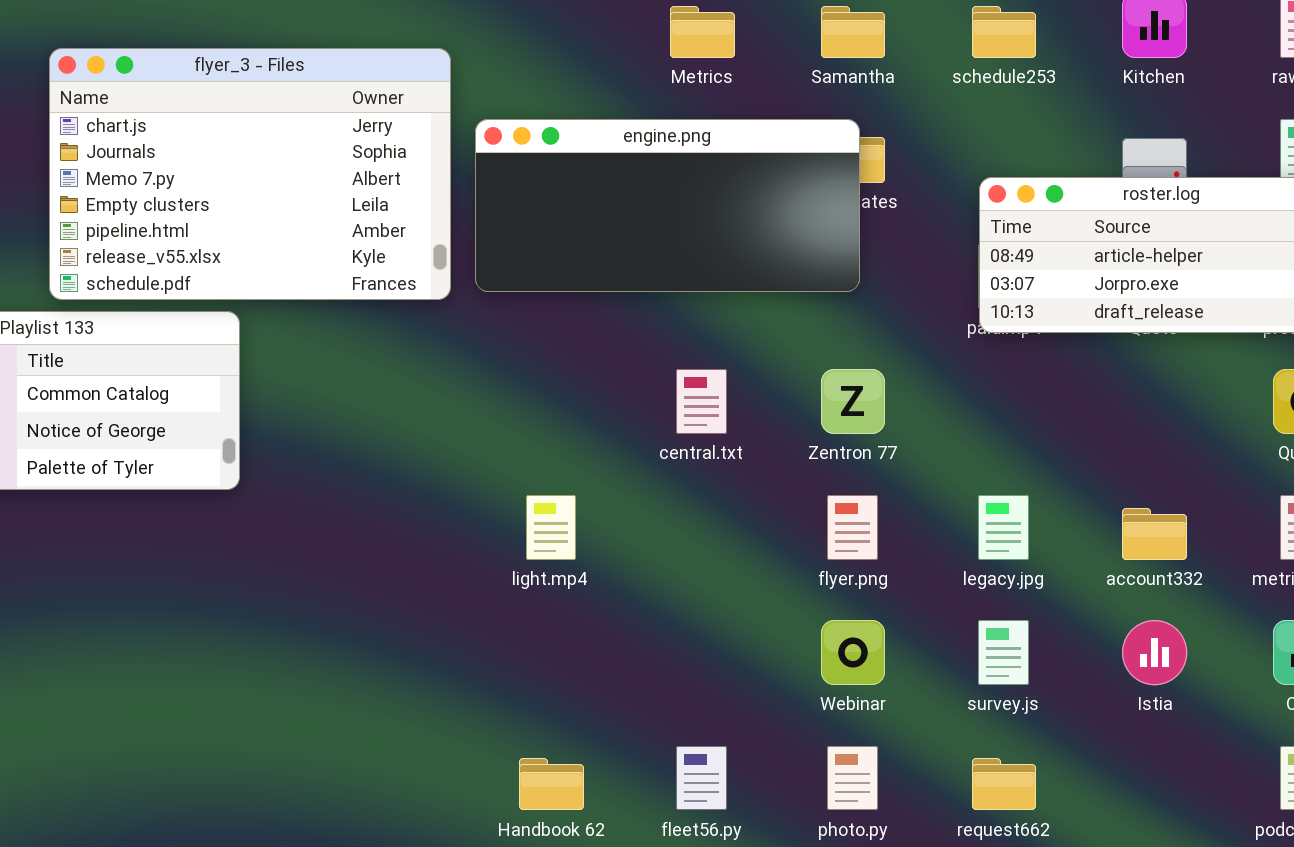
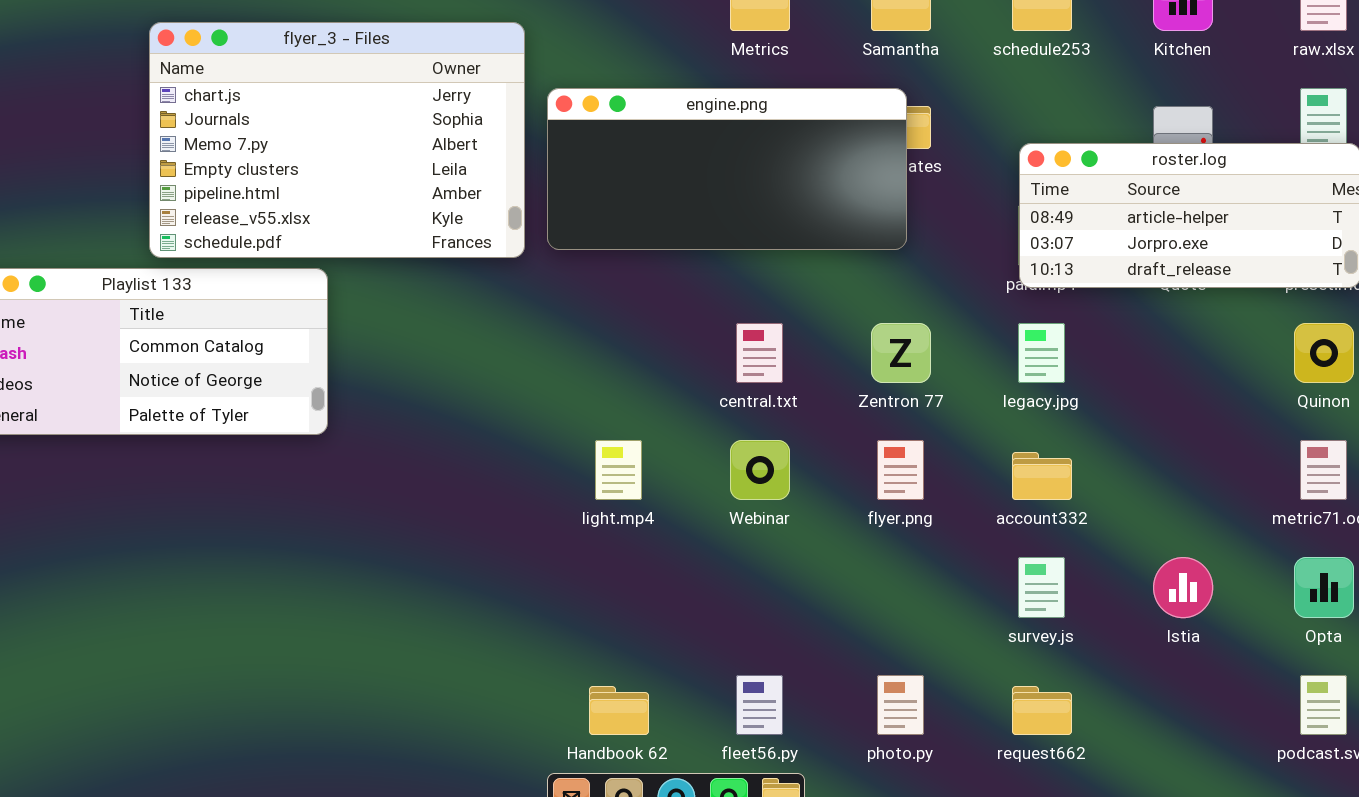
legacy.jpg: [978,495,1029,560] -> [1018,323,1065,383], moved
account332: [1122,508,1187,560] -> [1012,452,1072,500], moved
Webinar: [821,620,885,685] -> [730,440,790,500], moved

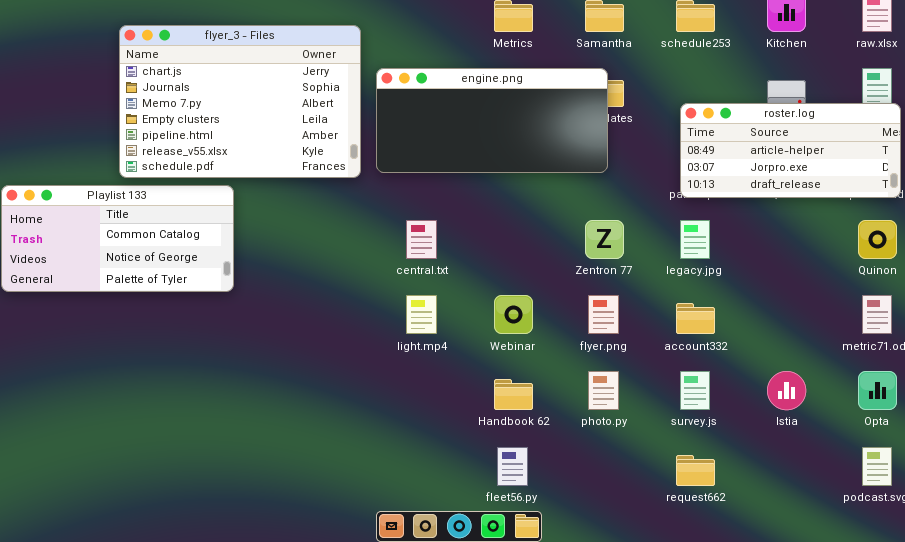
central.txt: [736,323,783,383] -> [406,220,437,259], moved
photo.py: [877,675,924,735] -> [588,371,619,410], moved
Handbook 62: [589,686,649,735] -> [494,379,533,410], moved

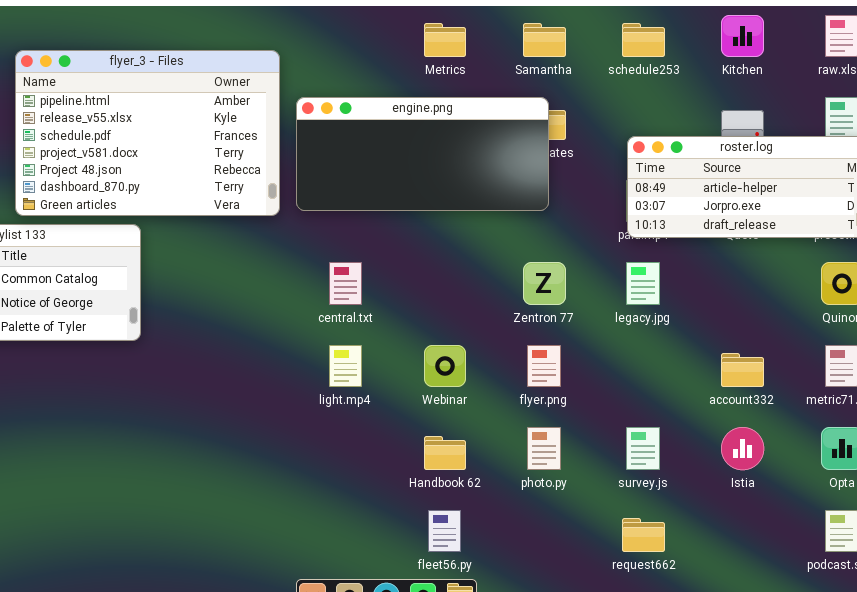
flyer_3 - Files: [119,25,361,178] -> [15,50,280,216], scrolled down 4 rows
account332: [676,303,715,334] -> [721,353,764,387], moved

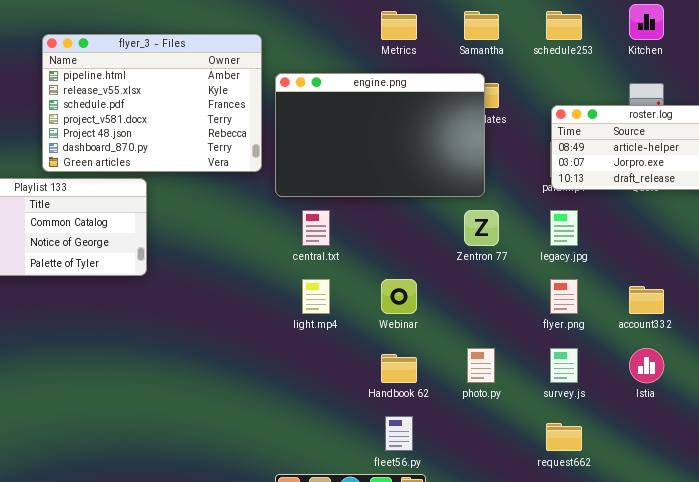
engine.png: [296,97,549,211] -> [275,73,485,197], resized
flyer.png: [527,345,561,387] -> [550,279,578,314], moved

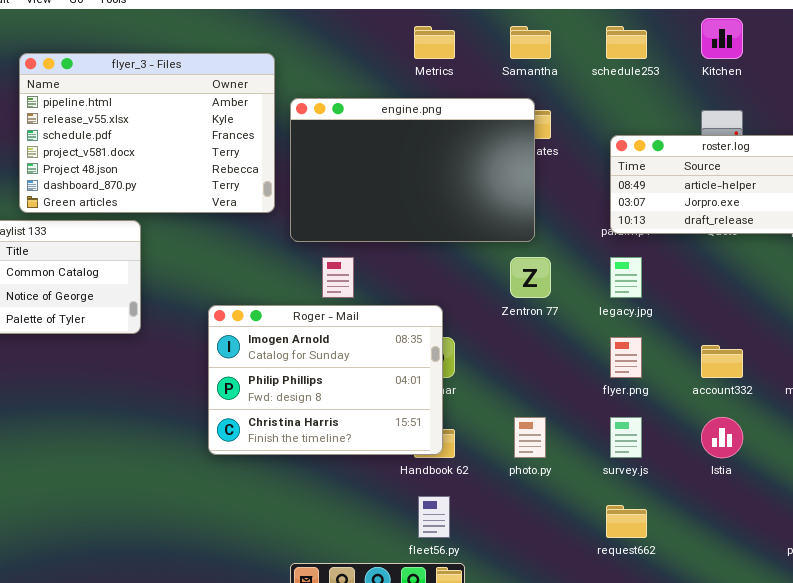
Roger - Mail: none -> [208,305,443,455], opened

